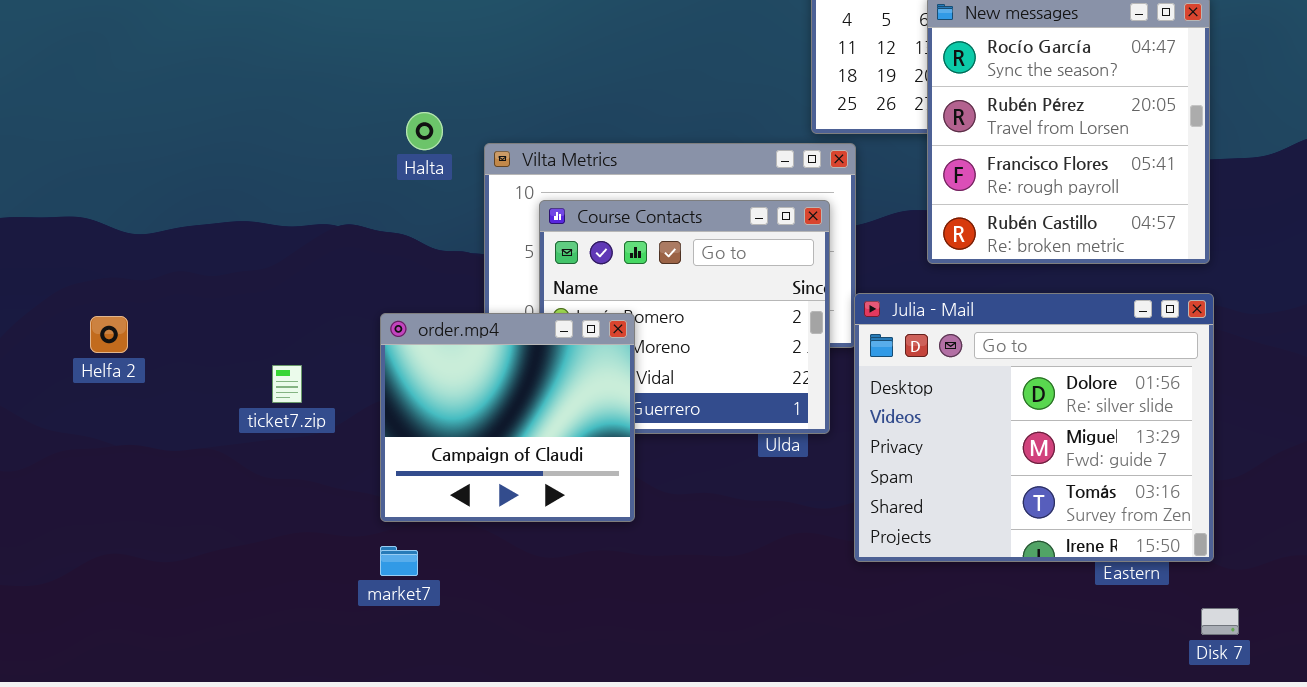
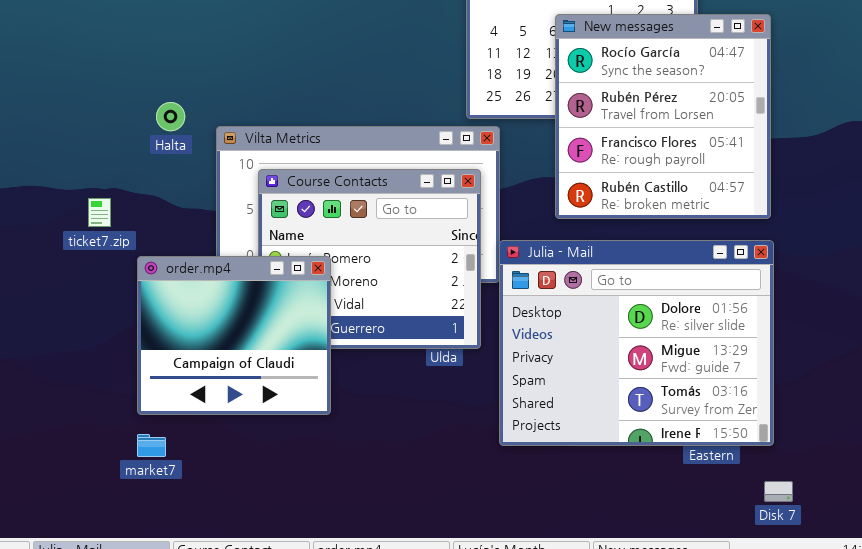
ticket7.zip: [272,365,302,403] -> [88,198,111,227], moved

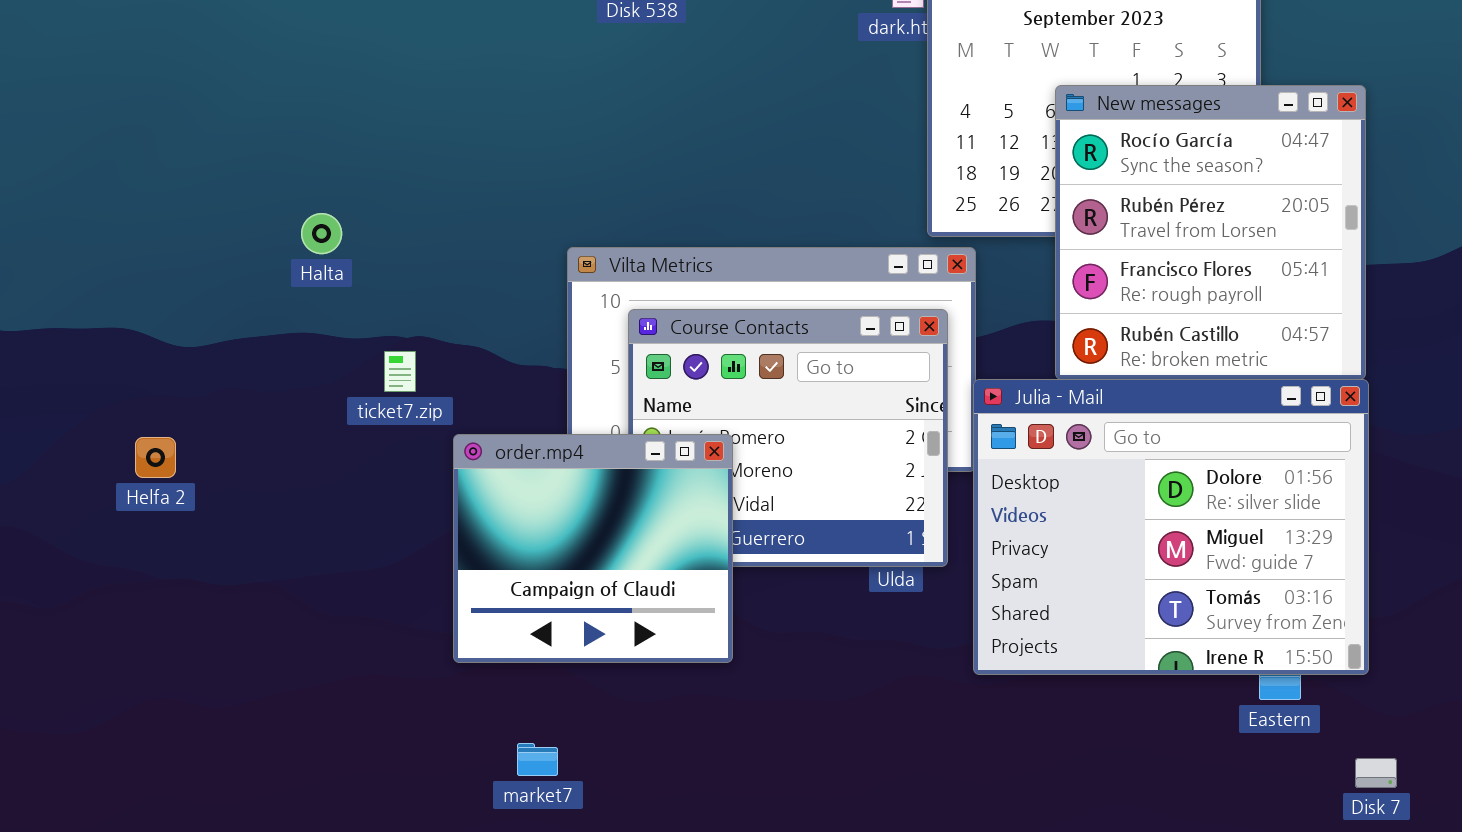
Halta: [156,102,185,131] -> [301,213,342,254], moved
Julia - Mail: [499,240,774,446] -> [973,379,1369,675], moved
market7: [137,434,166,457] -> [517,743,558,776], moved

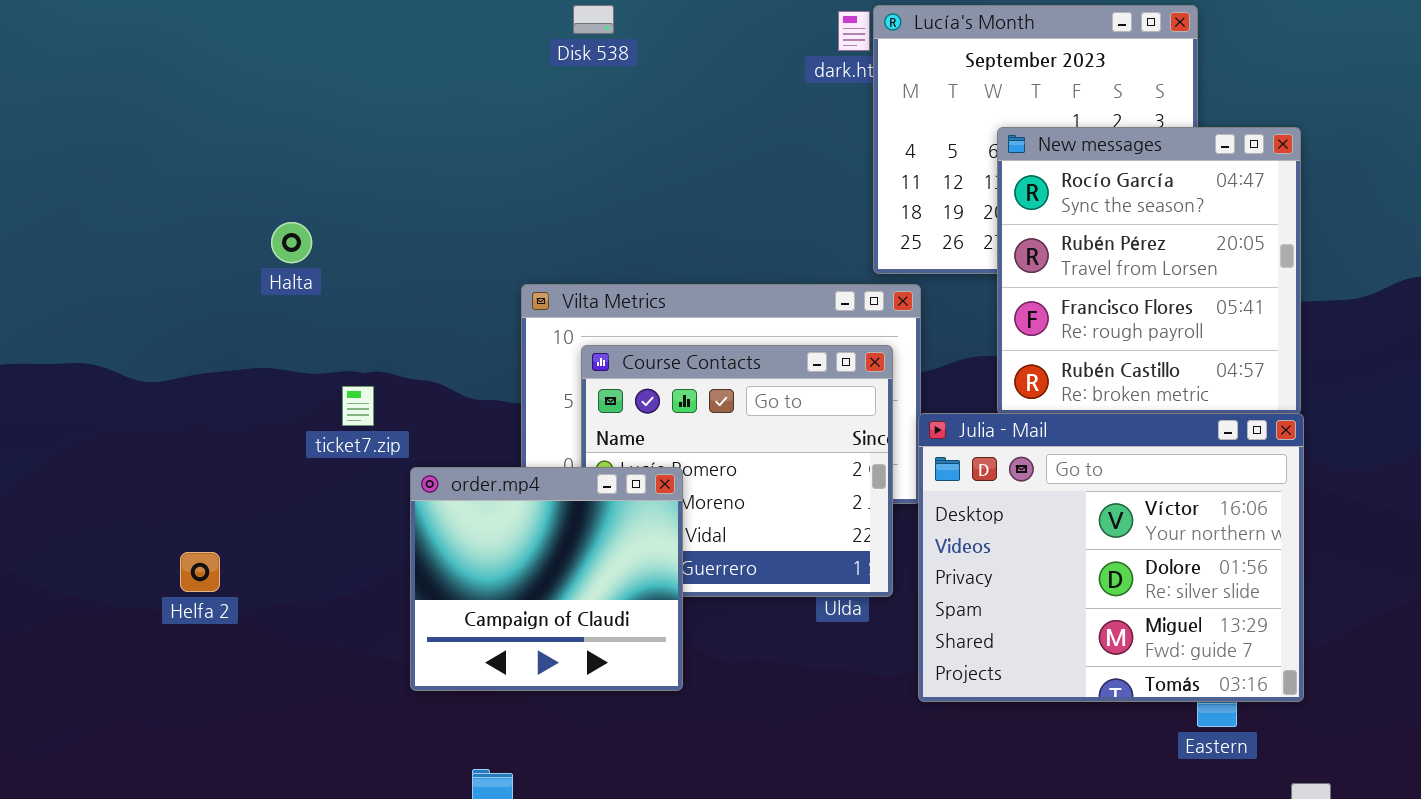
Halta: [301,213,342,254] -> [271,222,312,263], moved
Julia - Mail: [973,379,1369,675] -> [918,413,1304,702], scrolled up 1 row
Helfa 2: [135,437,176,478] -> [180,552,220,592], moved

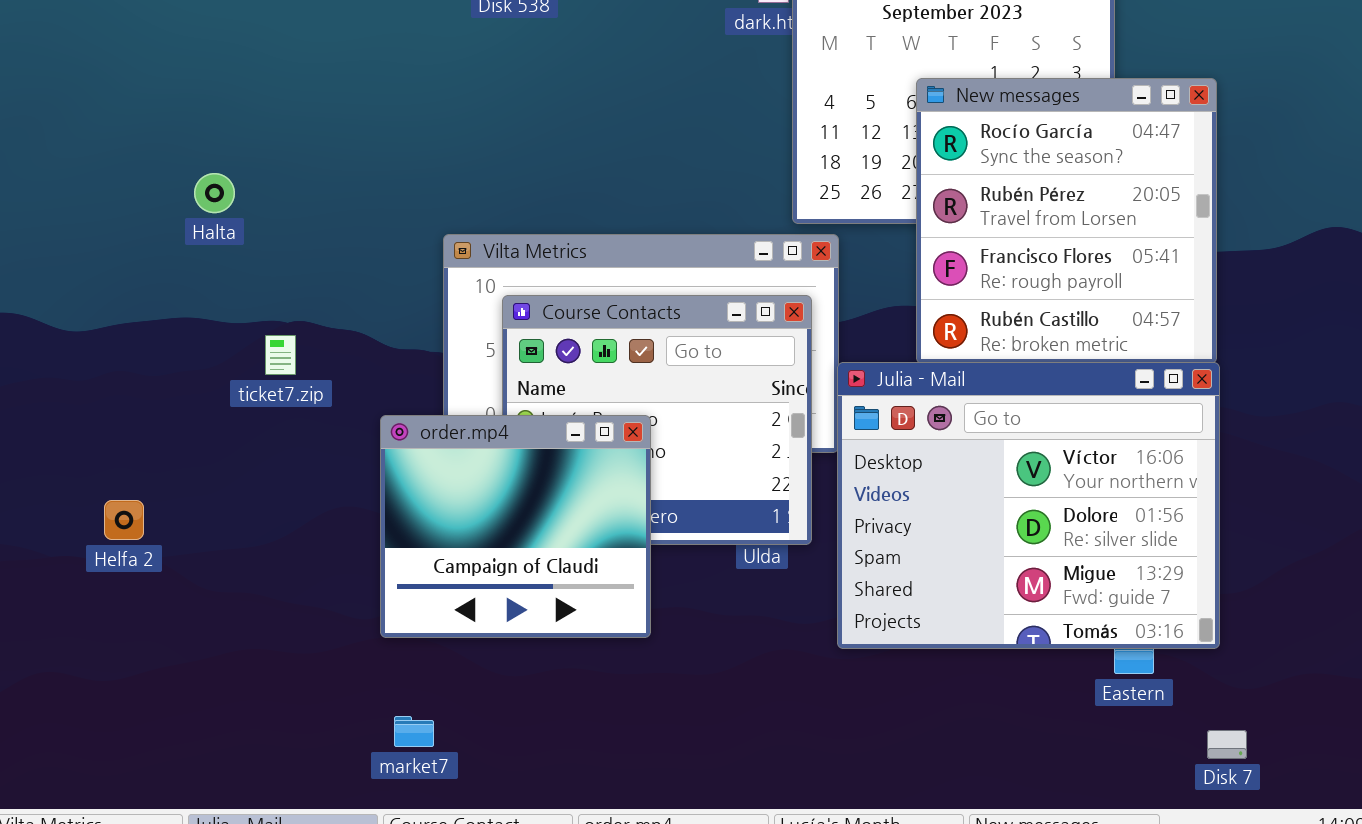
order.mp4: [410,467,683,691] -> [380,415,651,638], moved

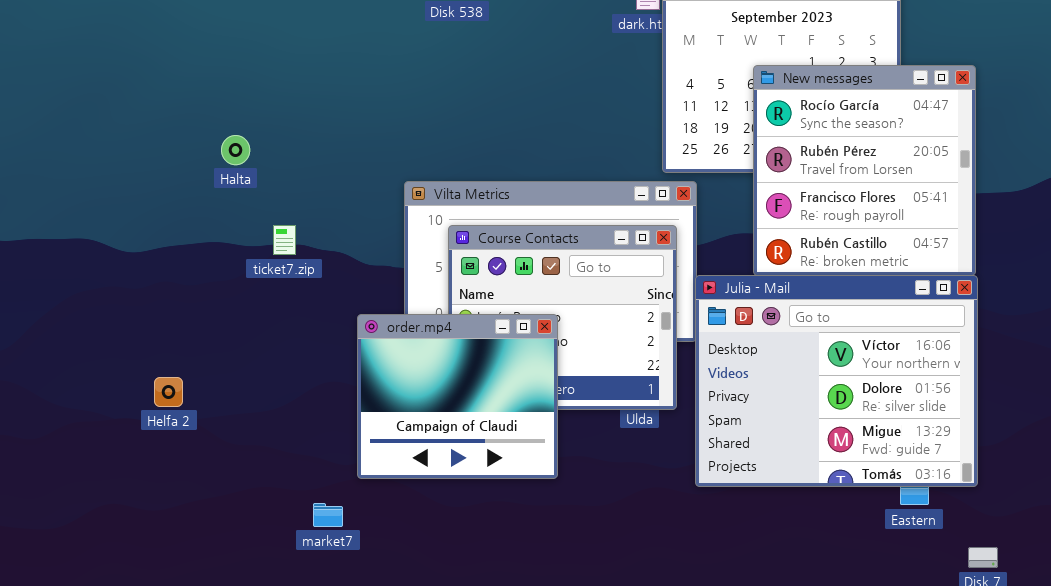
ticket7.zip: [265,335,296,375] -> [273,225,296,255], moved
market7: [394,716,434,747] -> [313,503,343,527], moved

